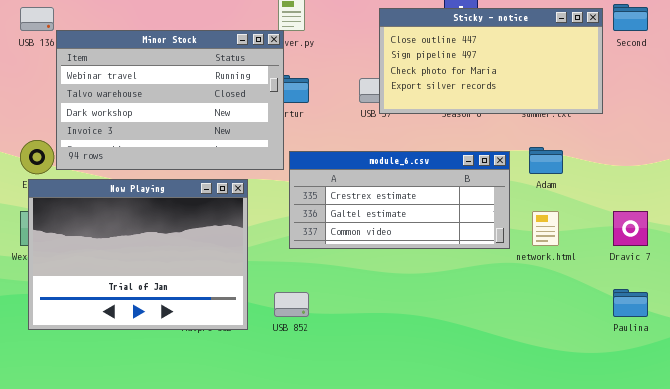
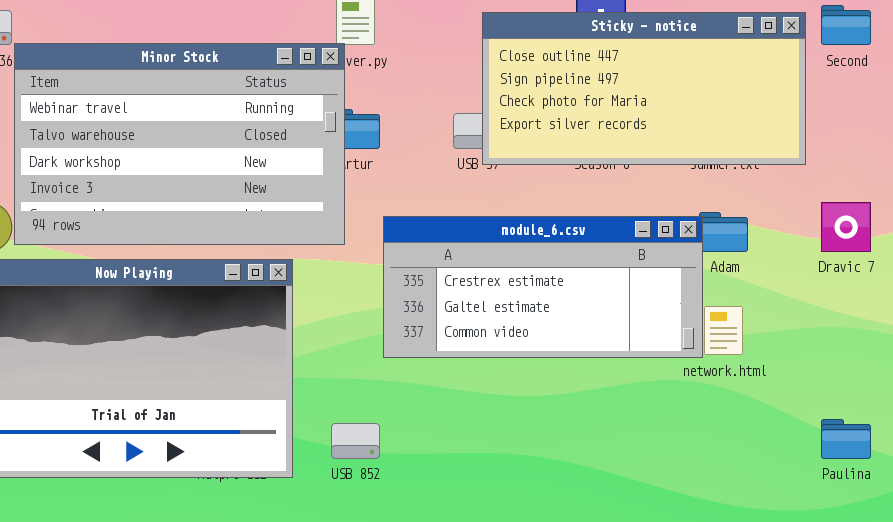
module_6.csv: [289,151,510,249] -> [383,216,703,358], moved
Dravic 7: [613,211,648,246] -> [821,202,871,252], moved

